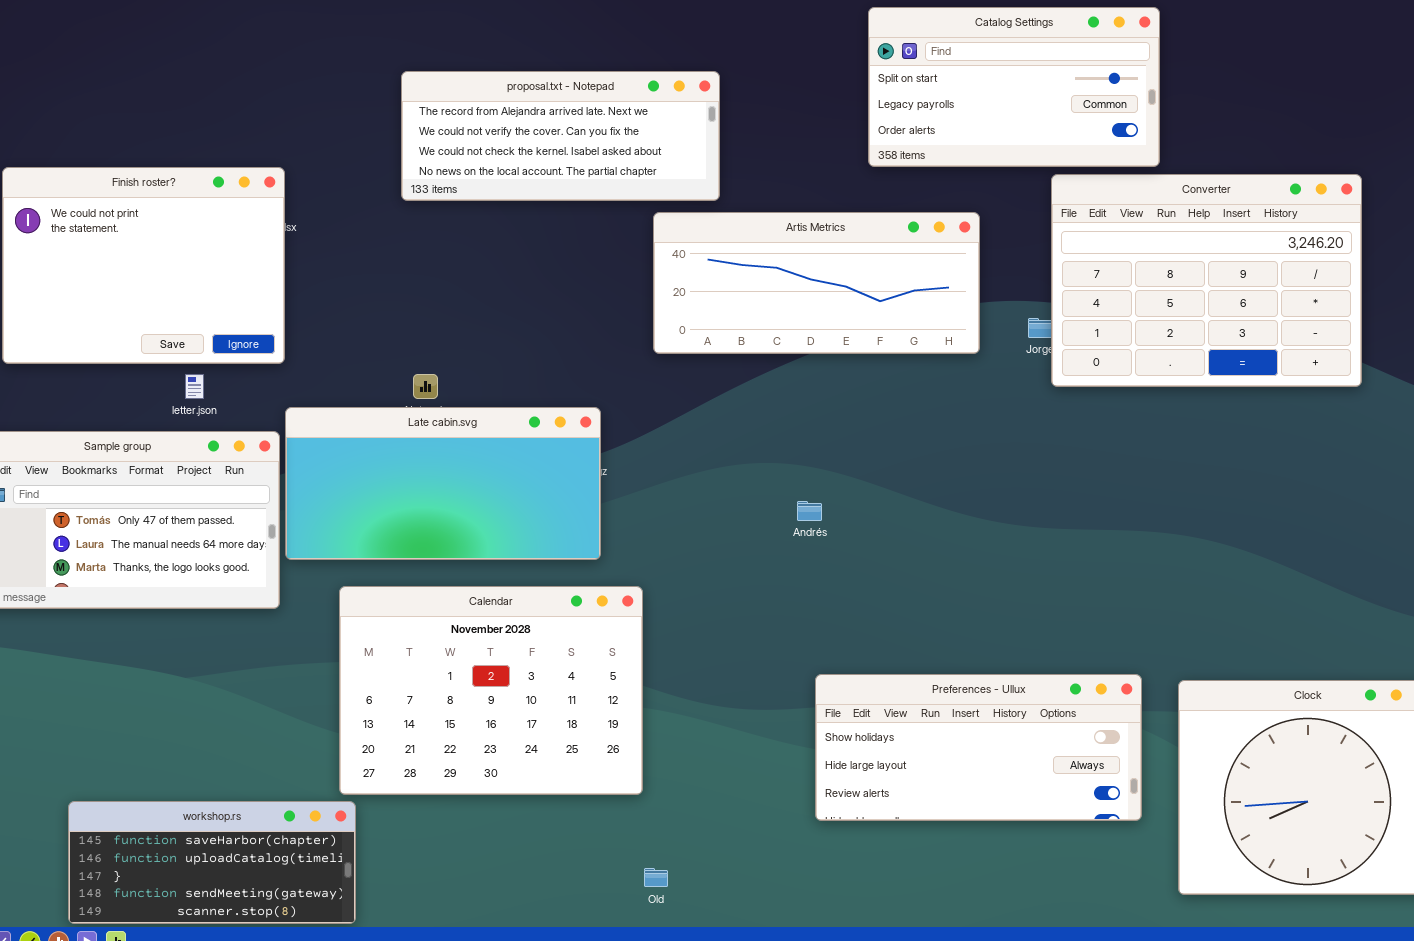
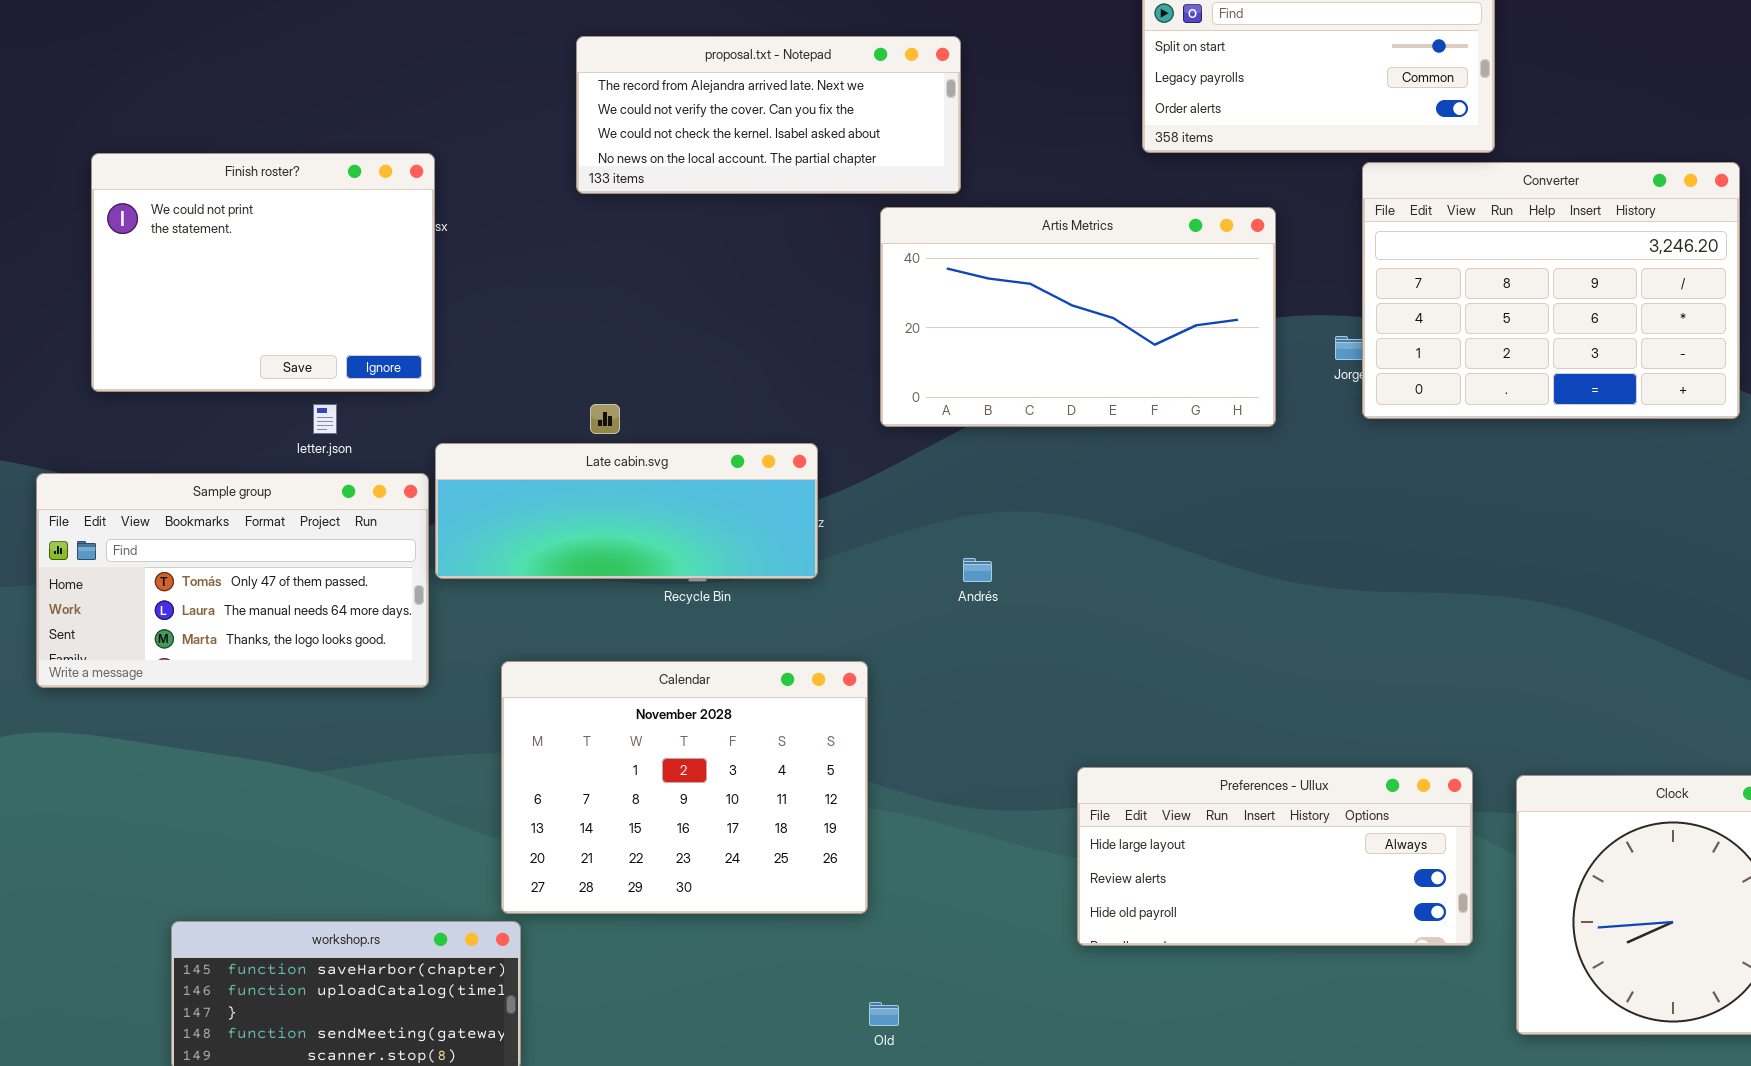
Artis Metrics: [653,212,980,354] -> [880,207,1276,427], resized
Late cabin.svg: [285,407,601,560] -> [435,443,818,579], resized
Andrés: [797,501,822,521] -> [963,558,992,582], moved
Preferences - Ullux: [815,674,1142,821] -> [1077,767,1473,946], scrolled down 1 row

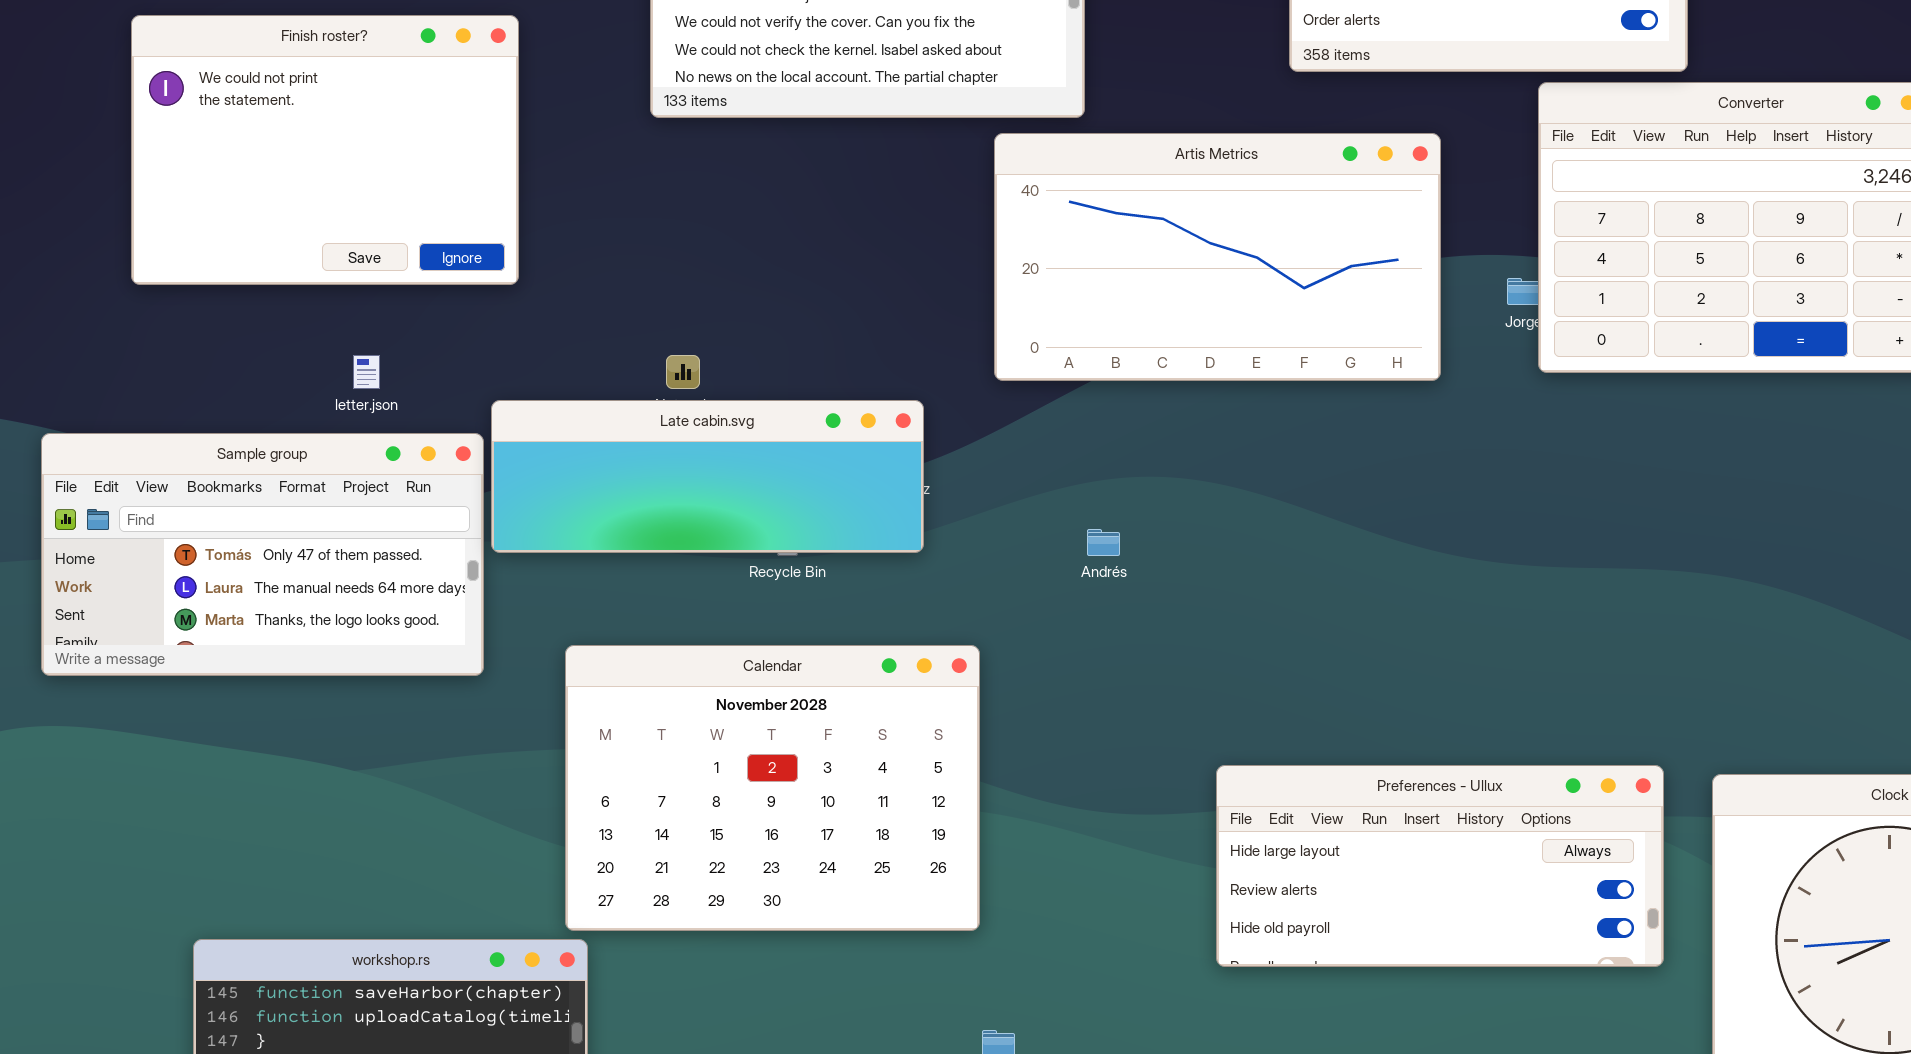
Finish roster?: [91,153,435,392] -> [131,15,519,285], moved

